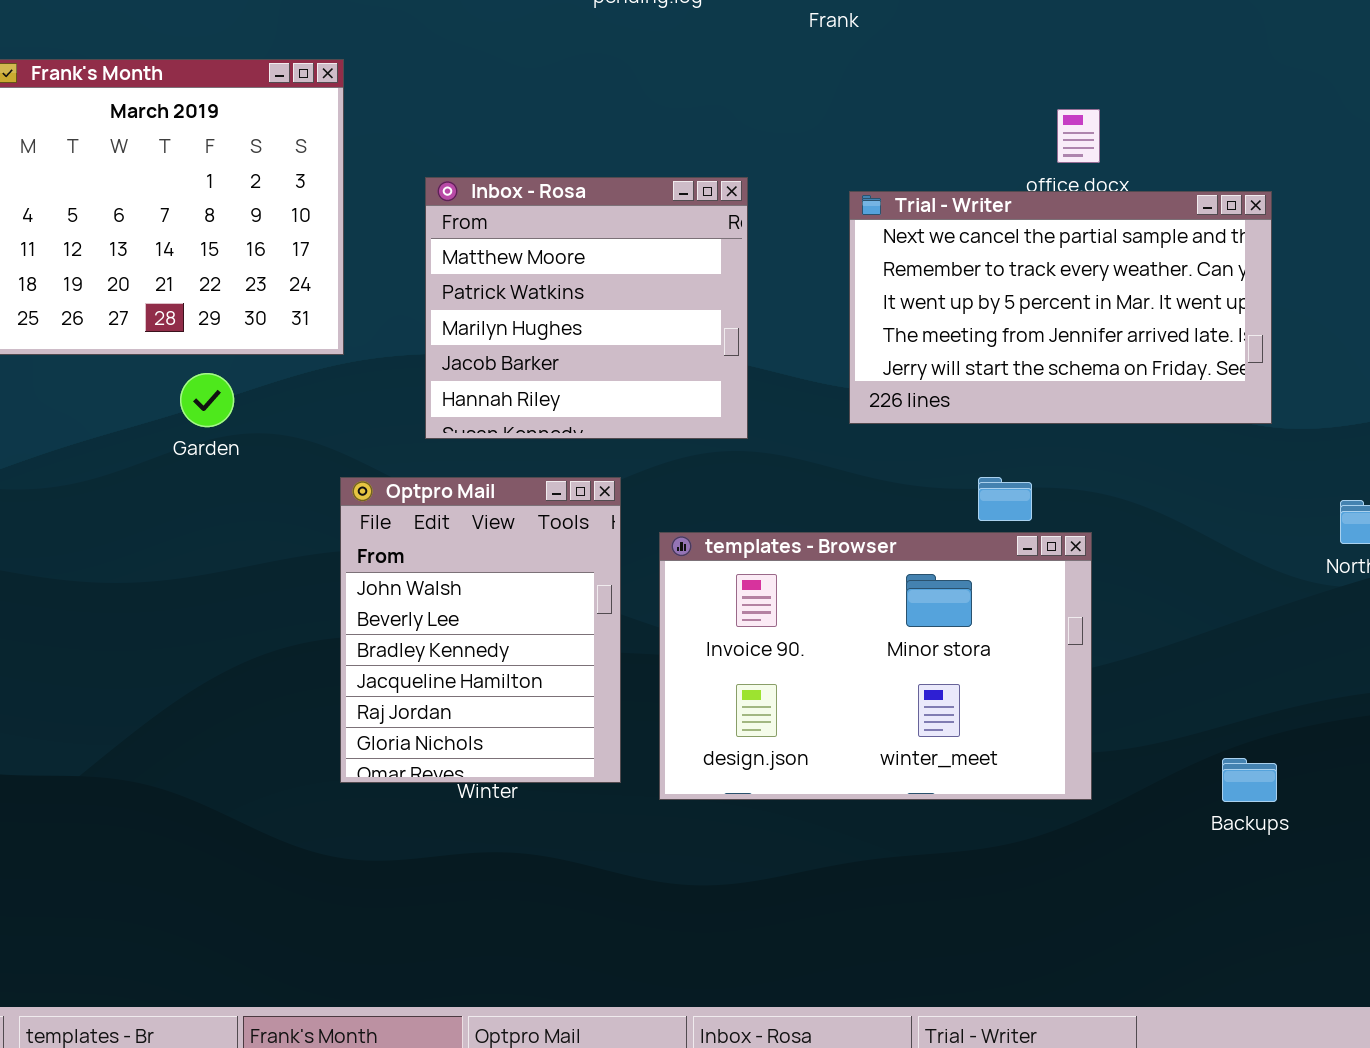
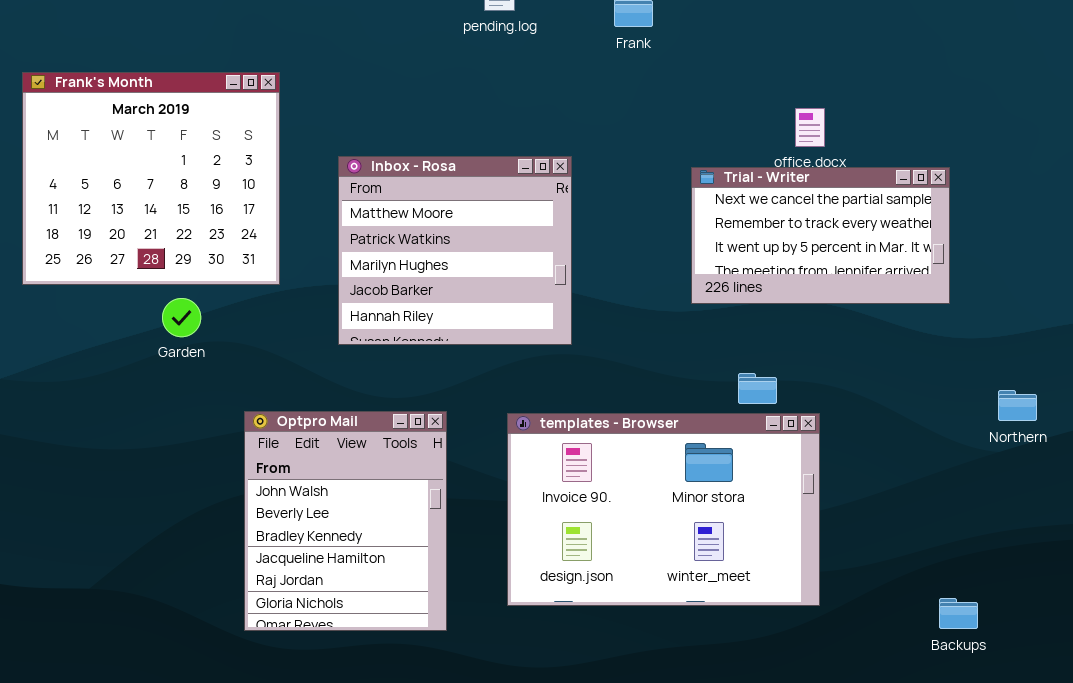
Trial - Writer: [849,191,1272,424] -> [691,167,950,304], resized
Optpro Mail: [340,477,621,783] -> [244,411,447,631], moved
Backups: [1222,758,1277,802] -> [939,598,978,629], moved

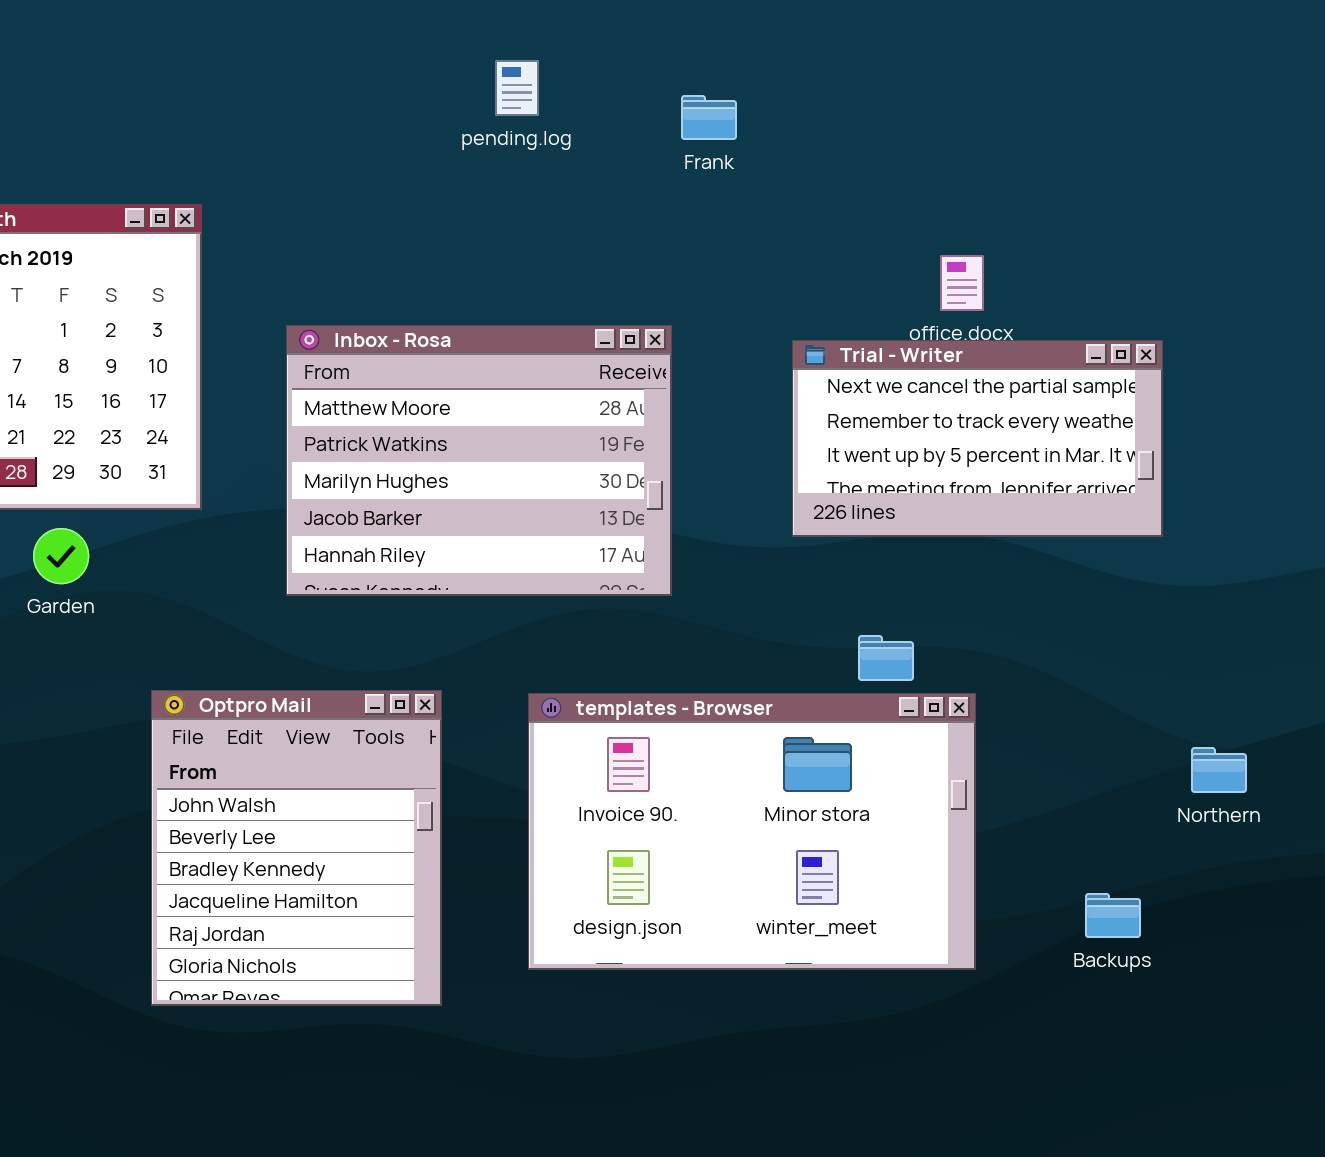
Inbox - Rosa: [338,156,572,345] -> [286,325,672,596], resized
Northern: [998,390,1037,421] -> [1191,747,1247,793], moved
Backups: [939,598,978,629] -> [1085,893,1141,938], moved

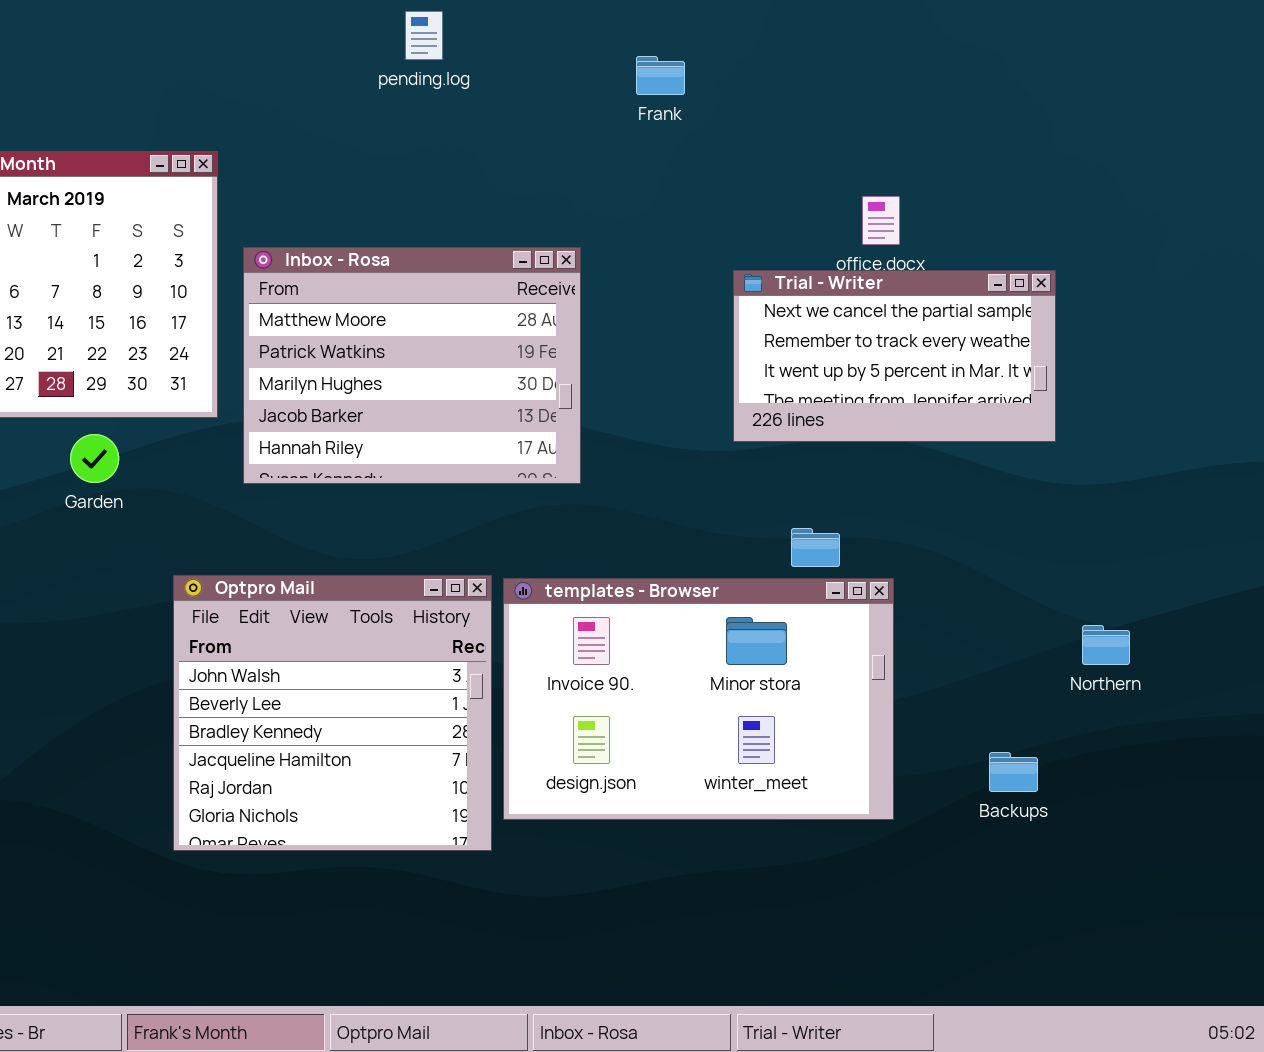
pending.log: [495,60,539,116] -> [405,11,443,60], moved
Inbox - Rosa: [286,325,672,596] -> [243,247,581,484], moved
Optpro Mail: [151,690,442,1006] -> [173,575,492,851], resized

